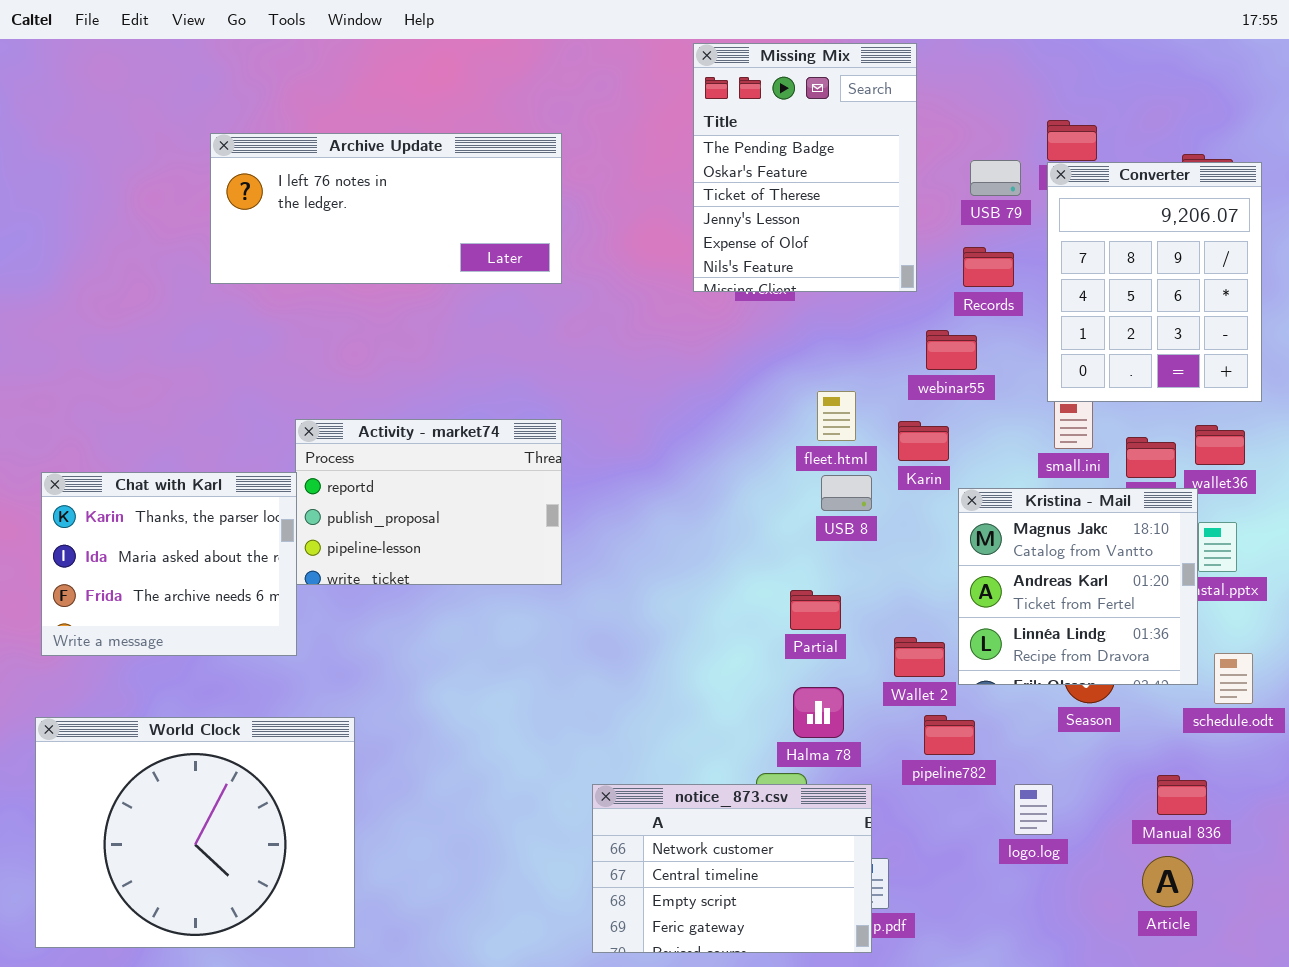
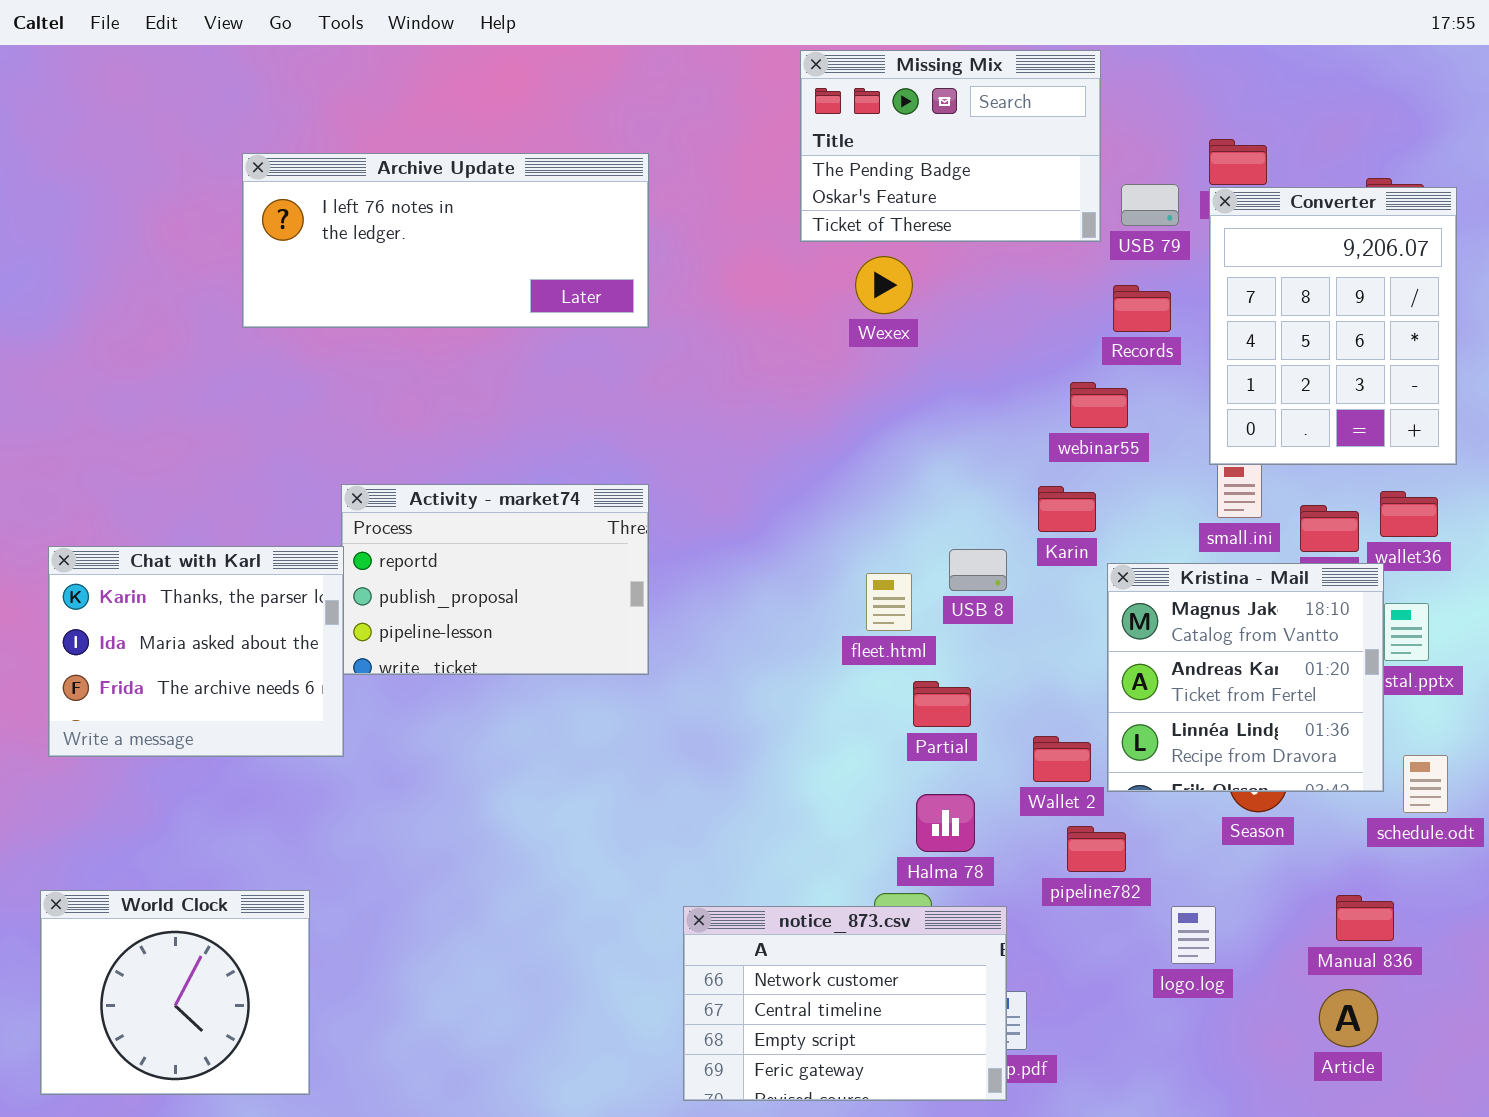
Missing Mix: [693,43,917,292] -> [800,50,1101,242], resized
fleet.html: [817,391,856,441] -> [866,573,912,631], moved
World Clock: [35,717,355,948] -> [40,890,310,1095], resized

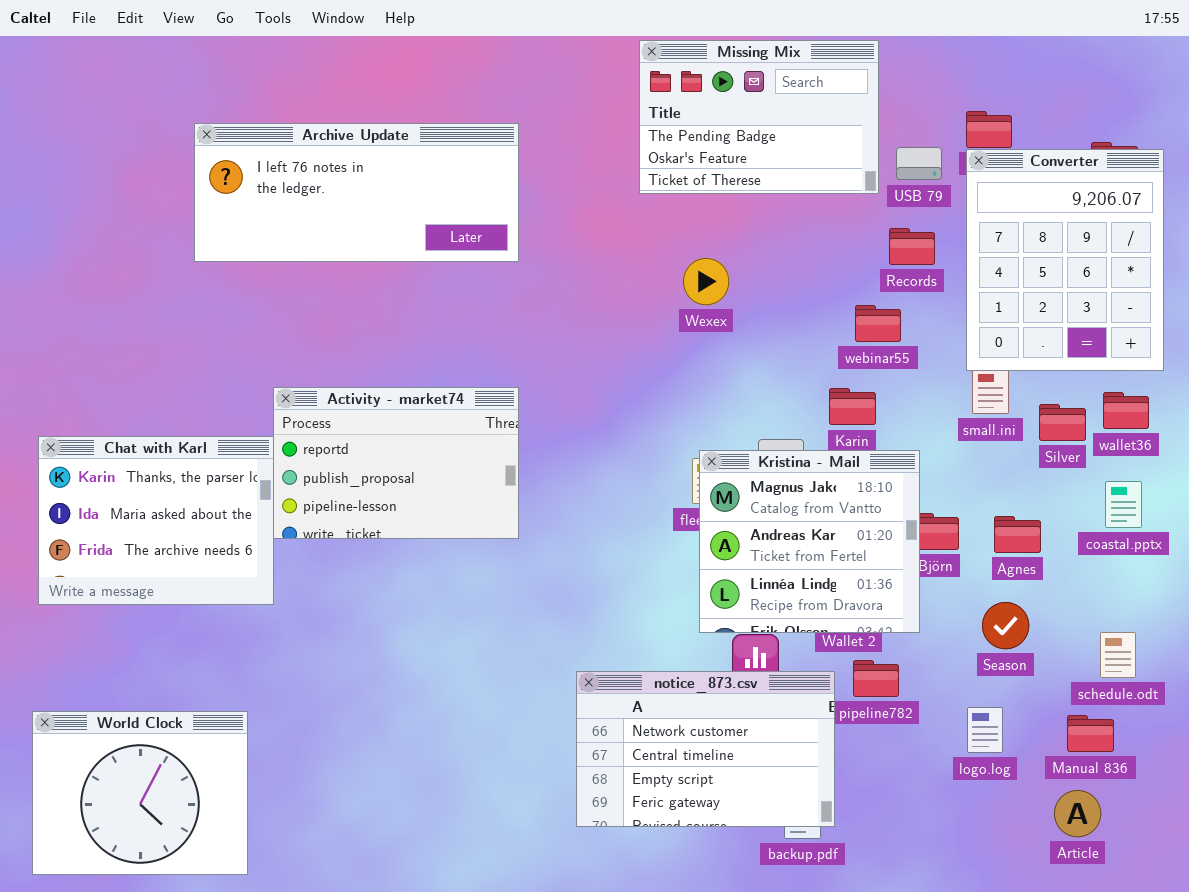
Wexex: [855,256,913,314] -> [683,258,729,305], moved
Kristina - Mail: [1107,563,1384,792] -> [699,450,920,633], moved
schedule.odt: [1403,755,1448,813] -> [1100,632,1136,678], moved
notice_873.csv: [683,906,1007,1101] -> [576,671,835,827], moved
logo.log: [1171,906,1216,964] -> [967,707,1003,753], moved

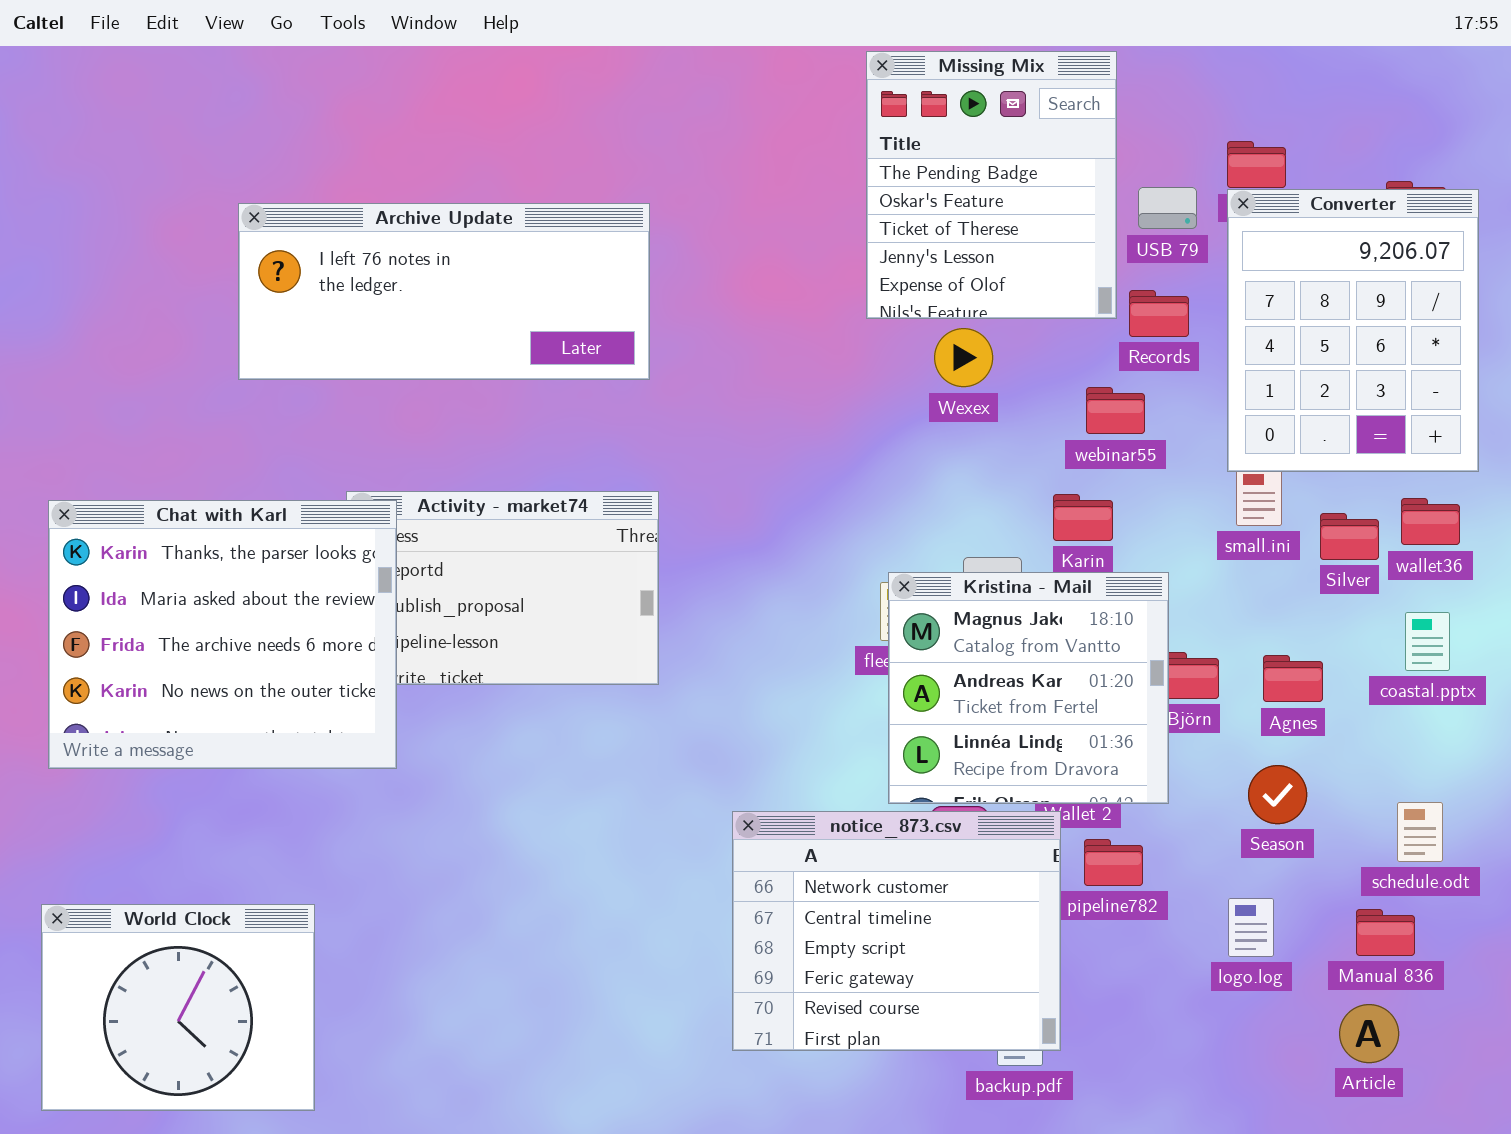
Missing Mix: [639,40,879,194] -> [866,51,1117,319], resized
Archive Update: [194,123,519,262] -> [238,203,650,380], moved
Wexex: [683,258,729,305] -> [934,328,993,387], moved
Chat with Karl: [38,436,274,605] -> [48,500,397,769], resized
notice_873.csv: [576,671,835,827] -> [732,811,1061,1051], resized

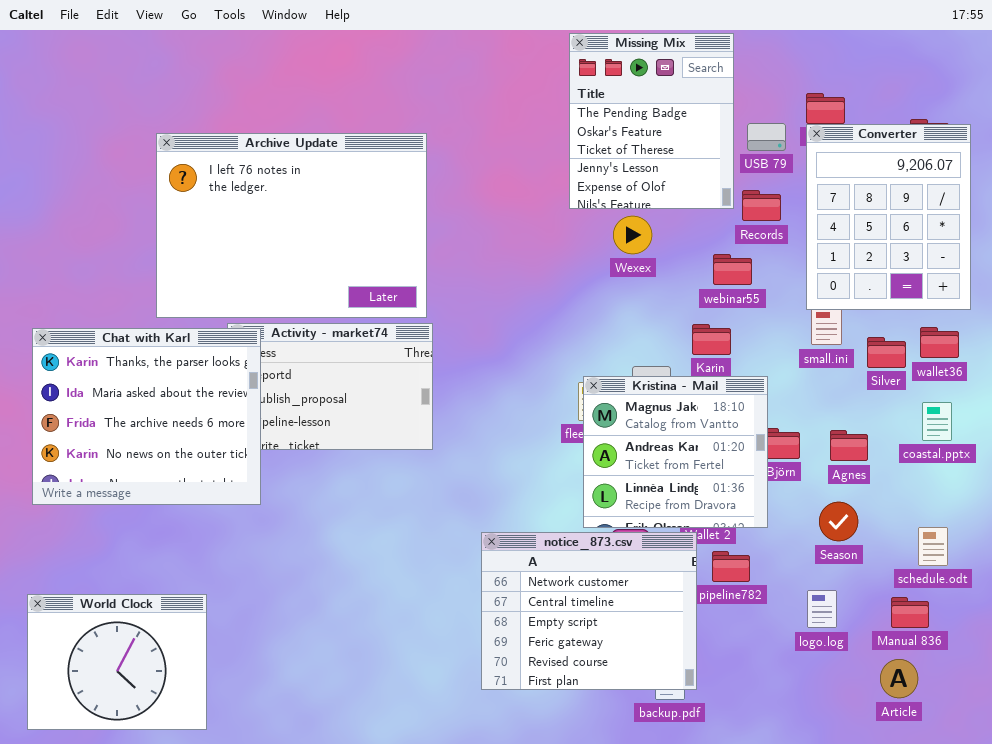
Archive Update: [238,203,650,380] -> [156,133,427,318], resized

